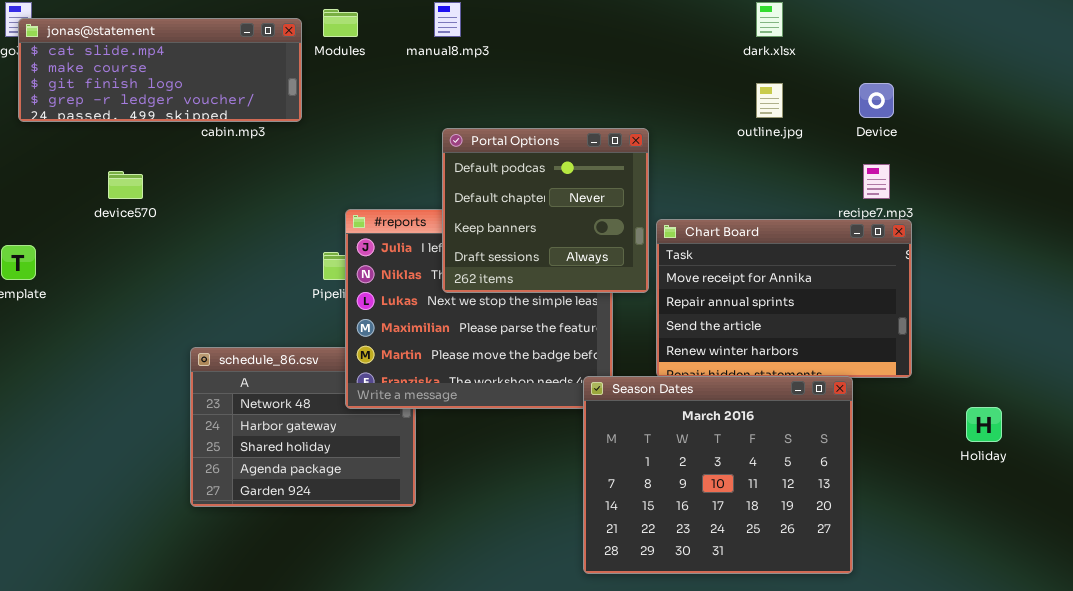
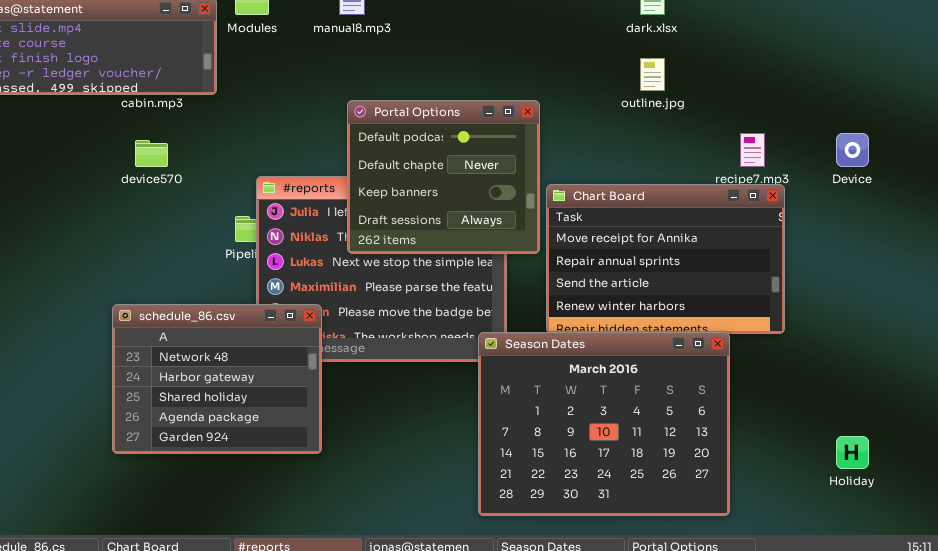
Device: [859,83,894,118] -> [836,133,869,167], moved
device570: [108,171,143,199] -> [135,140,168,167], moved
schedule_86.csv: [190,347,416,507] -> [112,304,322,454], raised
Holiday: [966,407,1002,442] -> [836,436,869,469], moved

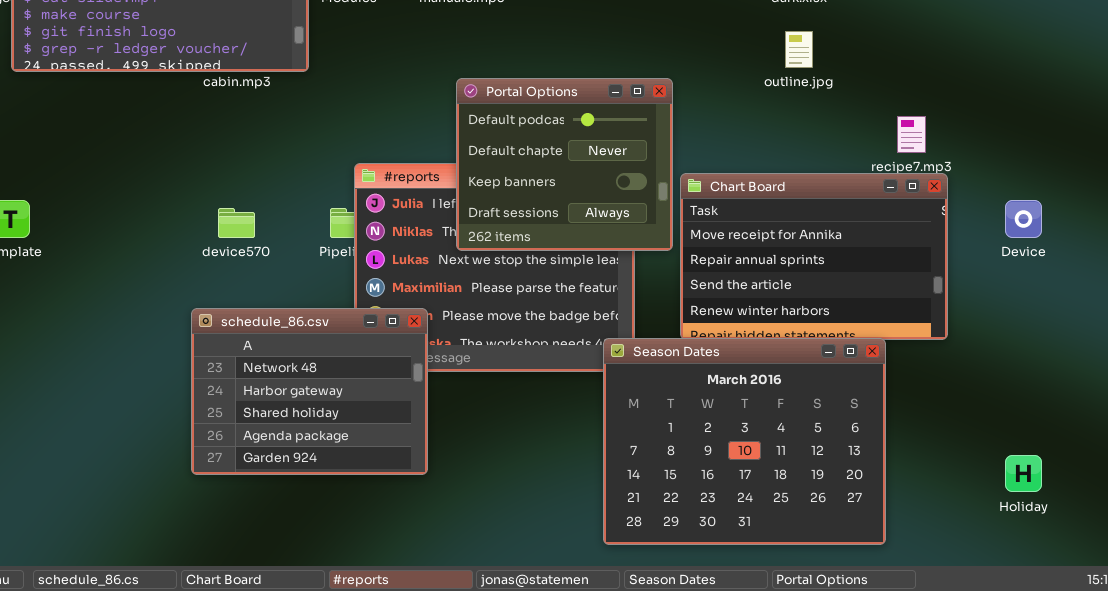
Device: [836,133,869,167] -> [1005,200,1042,238], moved
device570: [135,140,168,167] -> [218,208,255,238], moved

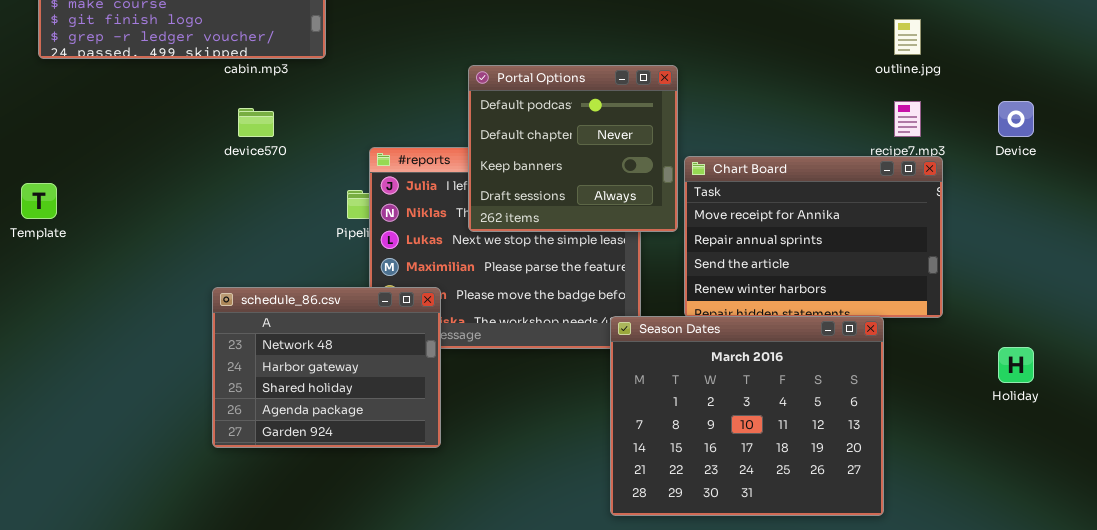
outline.jpg: [785,31,813,68] -> [894,19,921,55], moved
Device: [1005,200,1042,238] -> [998,101,1034,137], moved
device570: [218,208,255,238] -> [238,108,274,137], moved
Holiday: [1005,455,1042,492] -> [998,347,1034,383], moved

